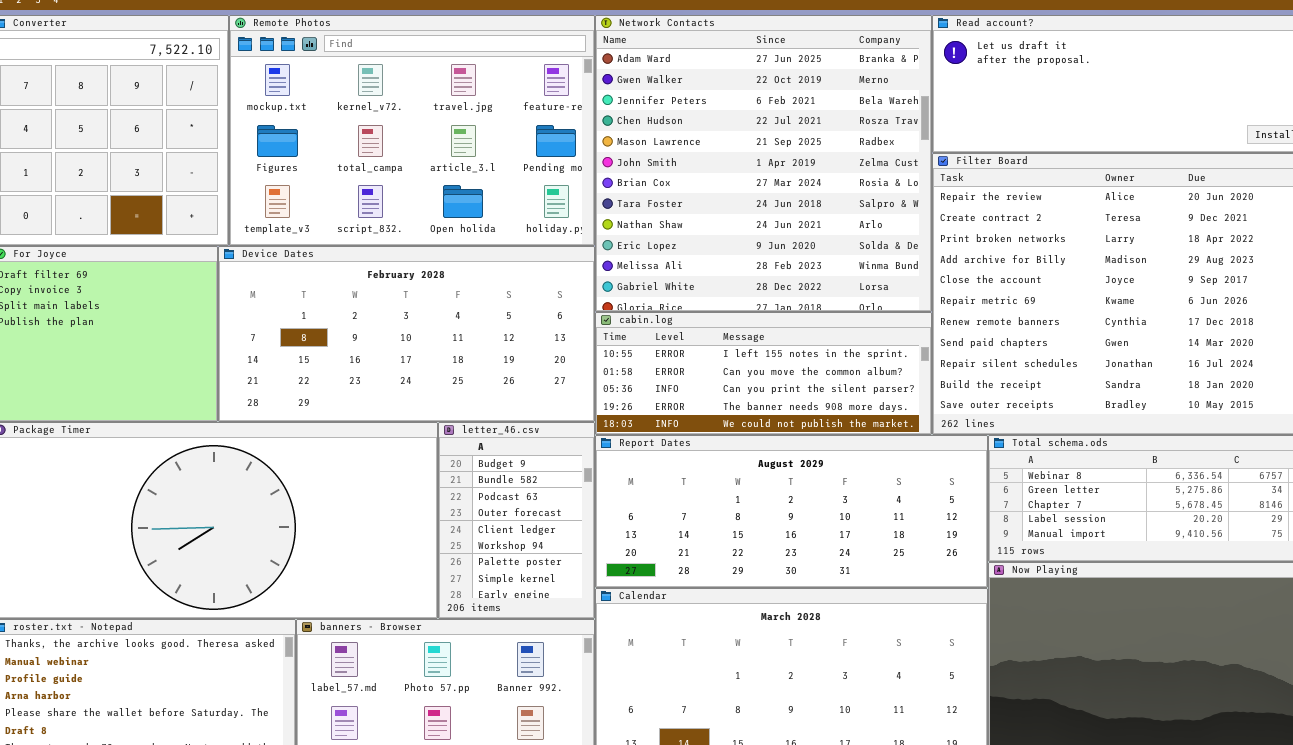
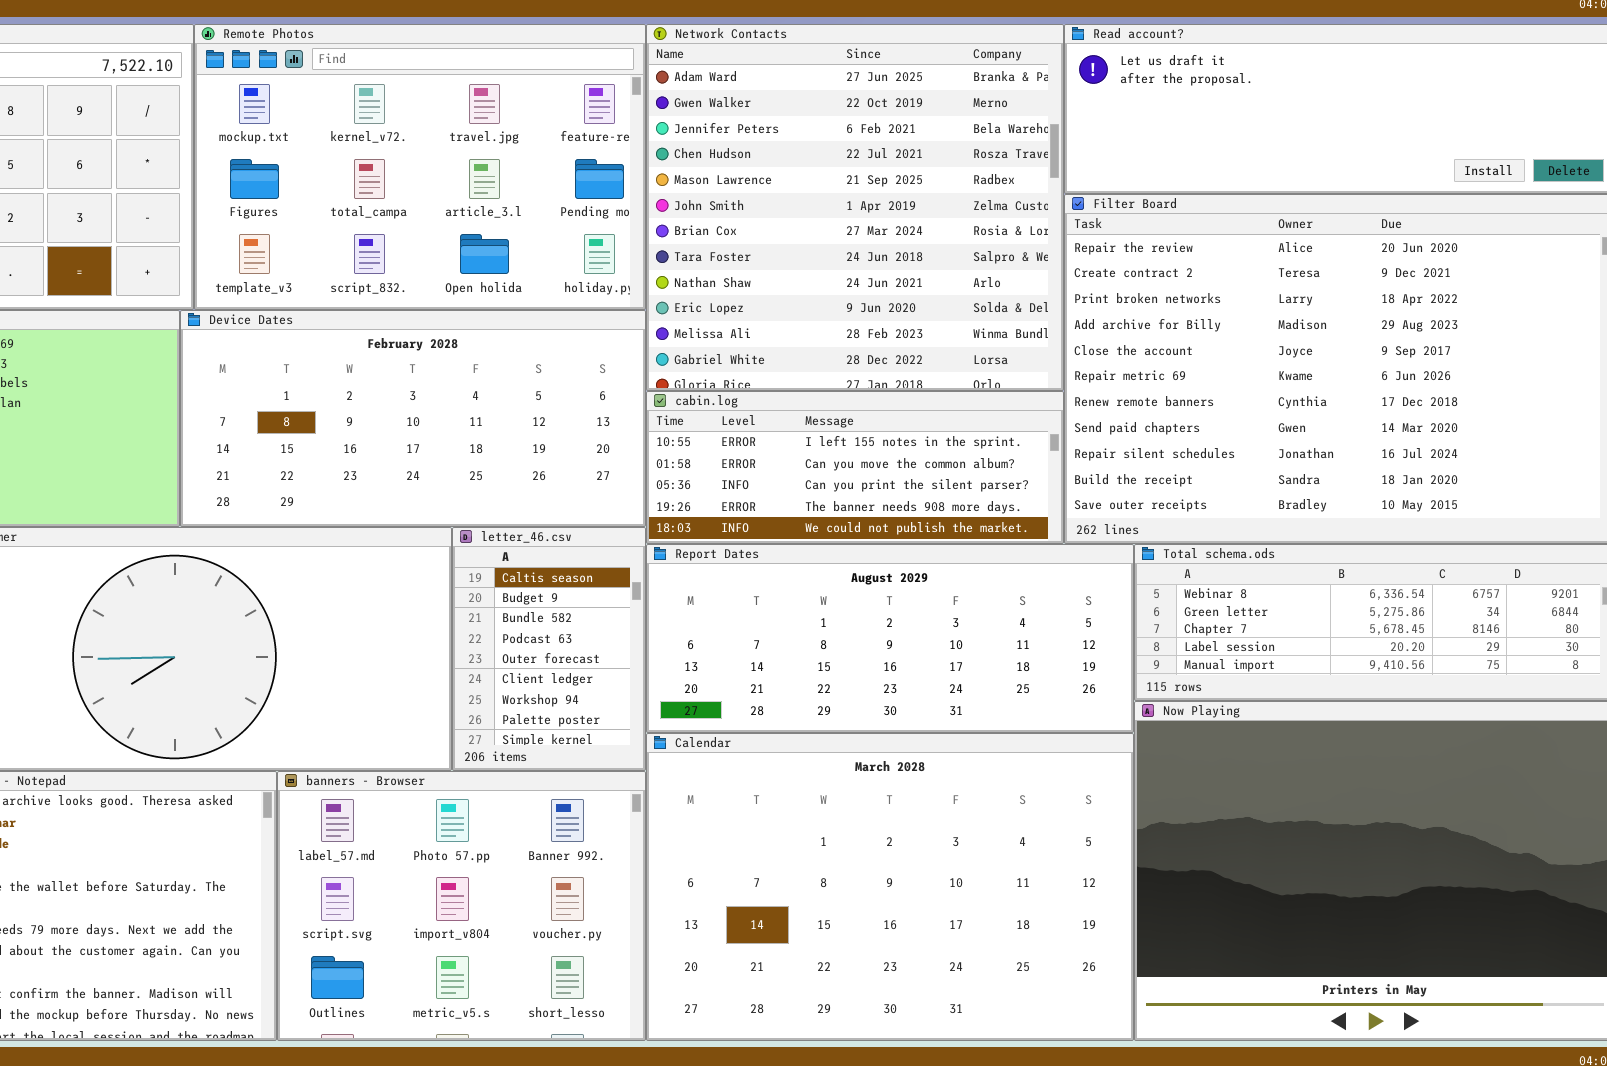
letter_46.csv: [438,422,595,619] -> [452,527,646,771], scrolled up 1 row

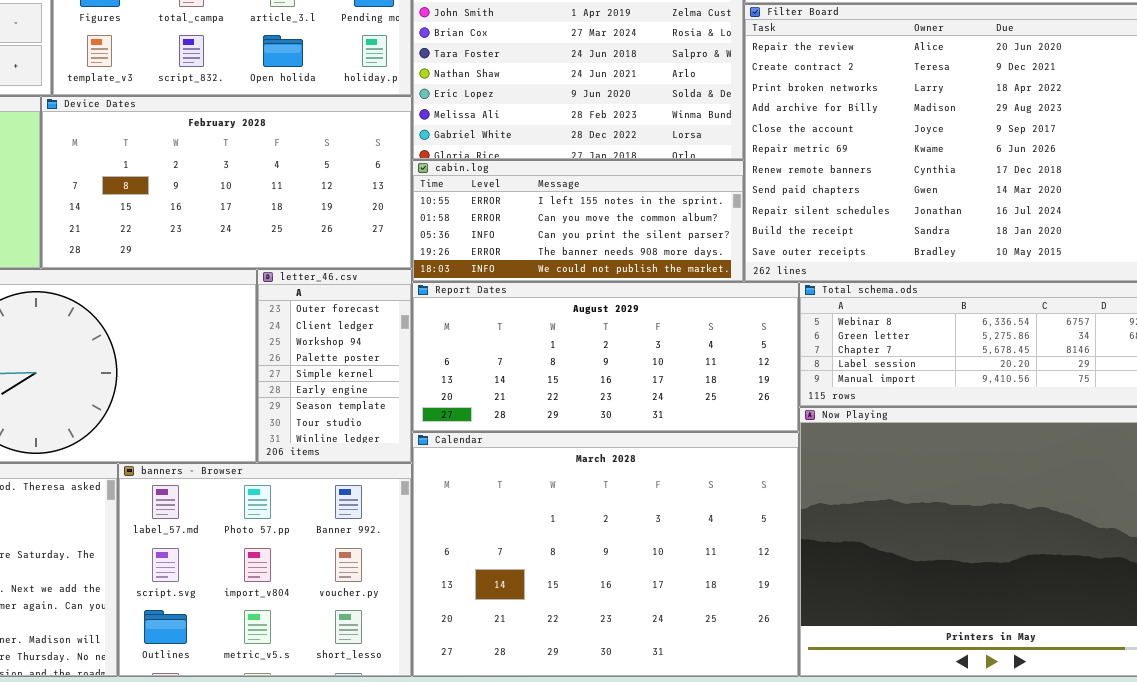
letter_46.csv: [452,527,646,771] -> [257,269,412,463], scrolled down 4 rows

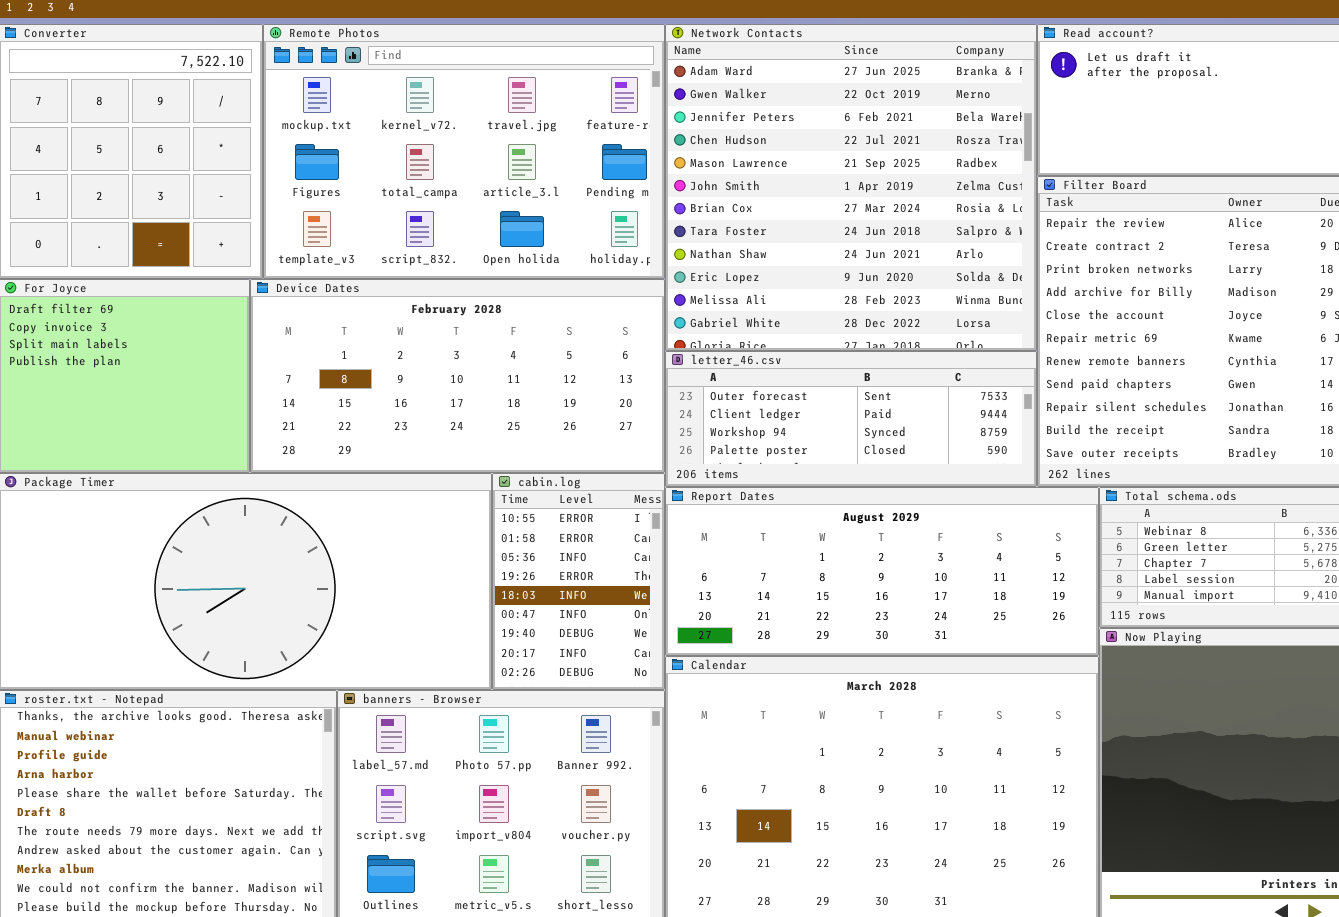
cabin.log: [412,160,744,282] -> [492,473,665,690], moved, resized
letter_46.csv: [257,269,412,463] -> [665,351,1037,487], moved, resized

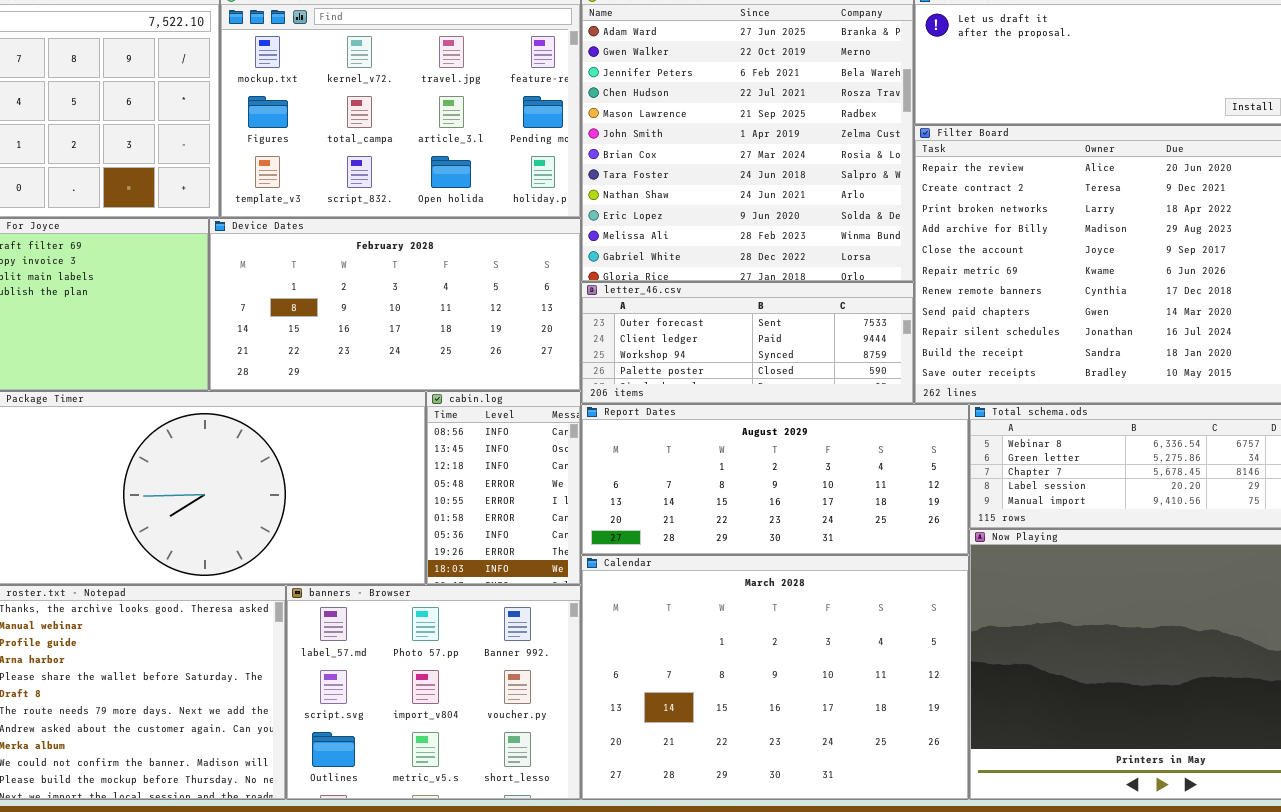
cabin.log: [492,473,665,690] -> [426,391,581,585], scrolled up 4 rows

